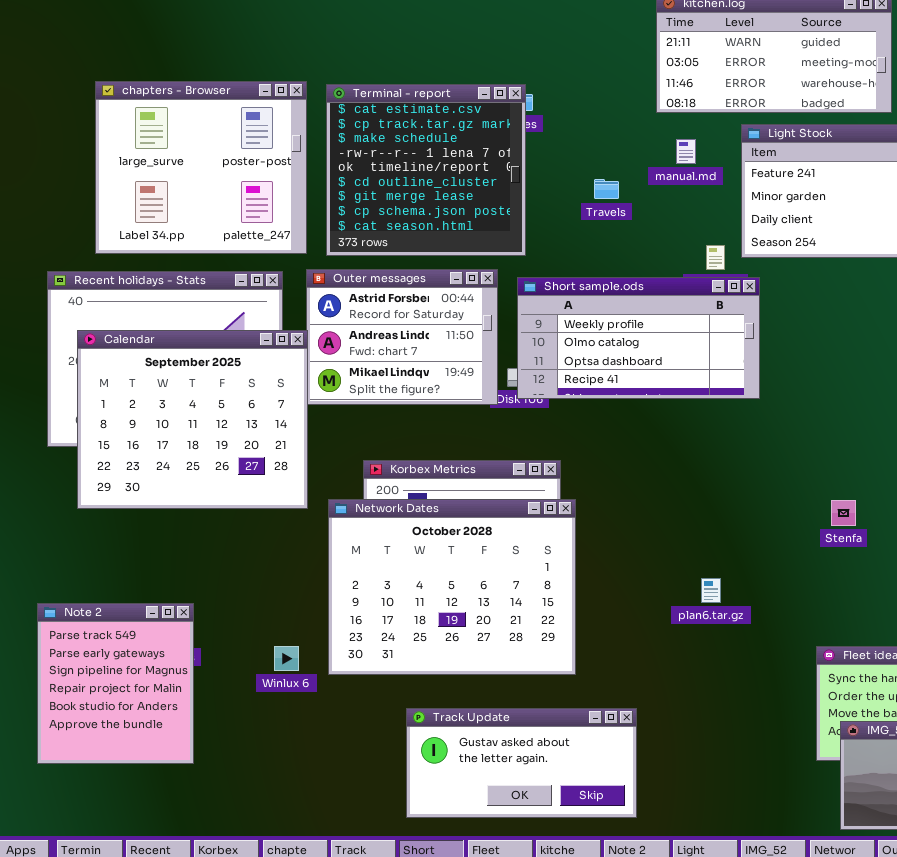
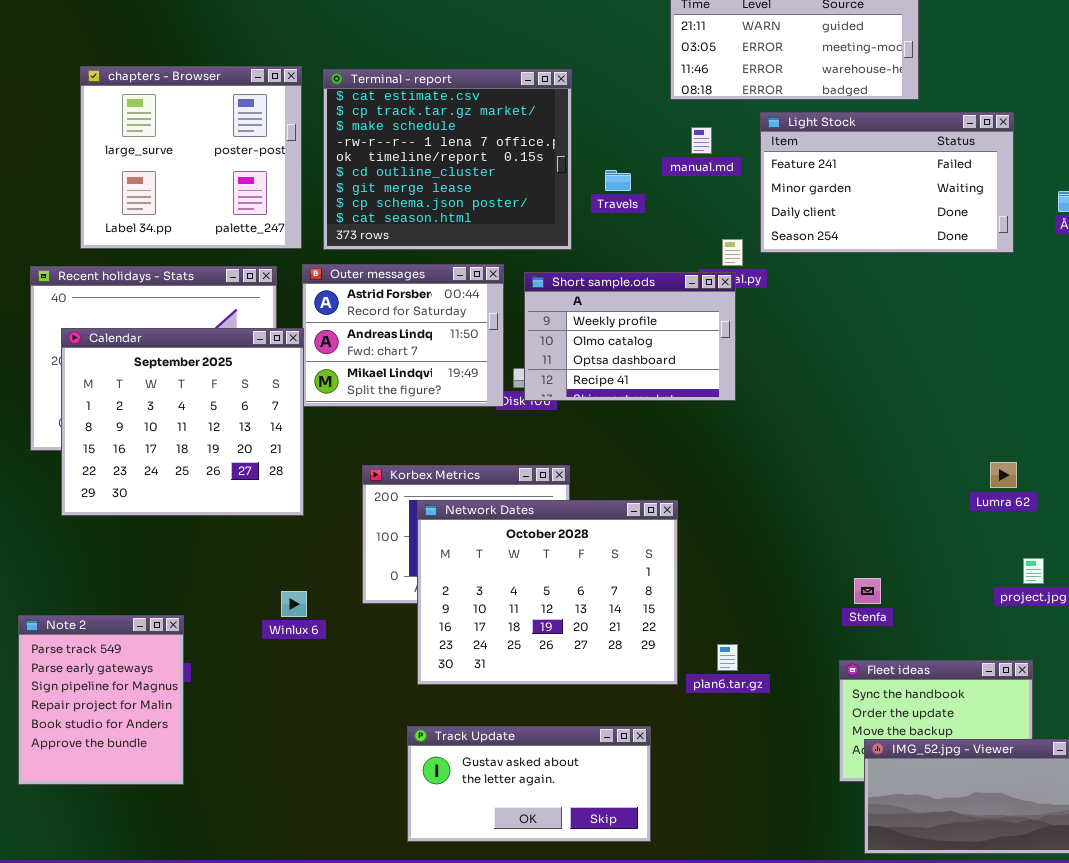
Terminal - report: [326,84,526,256] -> [323,69,572,250], resized
Short sample.ods: [517,277,760,399] -> [524,272,736,401], resized
Network Dates: [328,499,576,675] -> [417,500,678,685], moved
Stenfa: [831,500,856,526] -> [854,578,881,604], moved
plan6.tar.gz: [701,578,721,603] -> [717,644,738,671], moved
Winlux 6: [274,646,299,671] -> [281,591,307,617], moved

